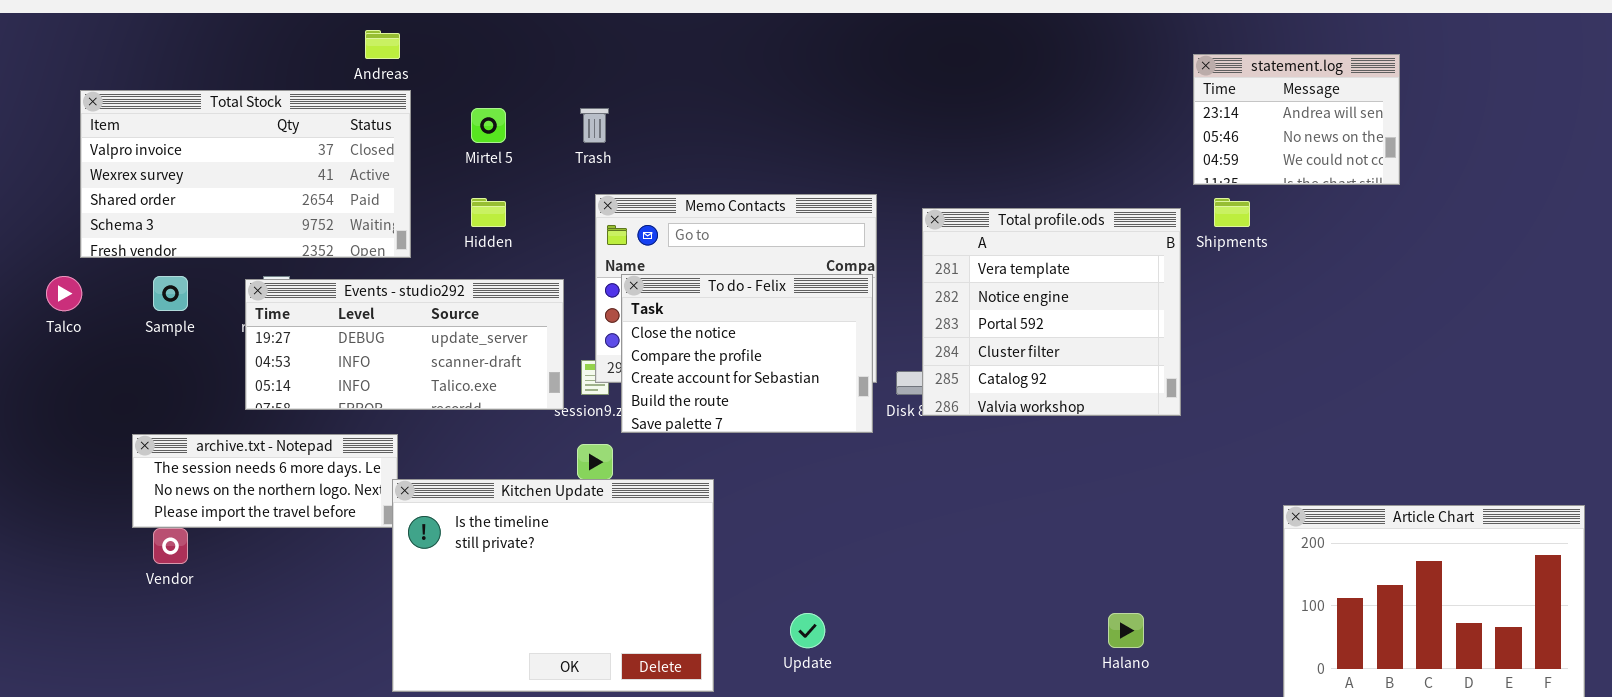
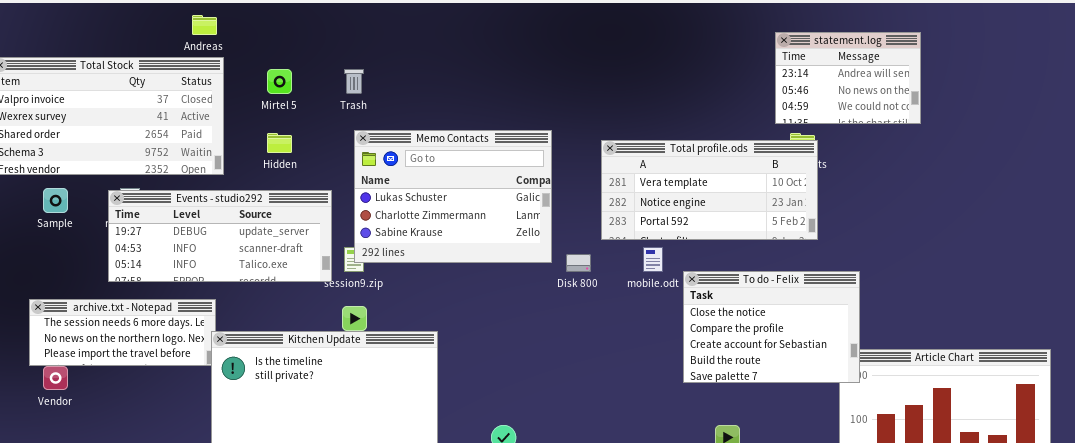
Total profile.ods: [922,208,1181,416] -> [601,140,818,240], moved, resized
To do - Felix: [621,274,873,433] -> [683,271,860,383], moved

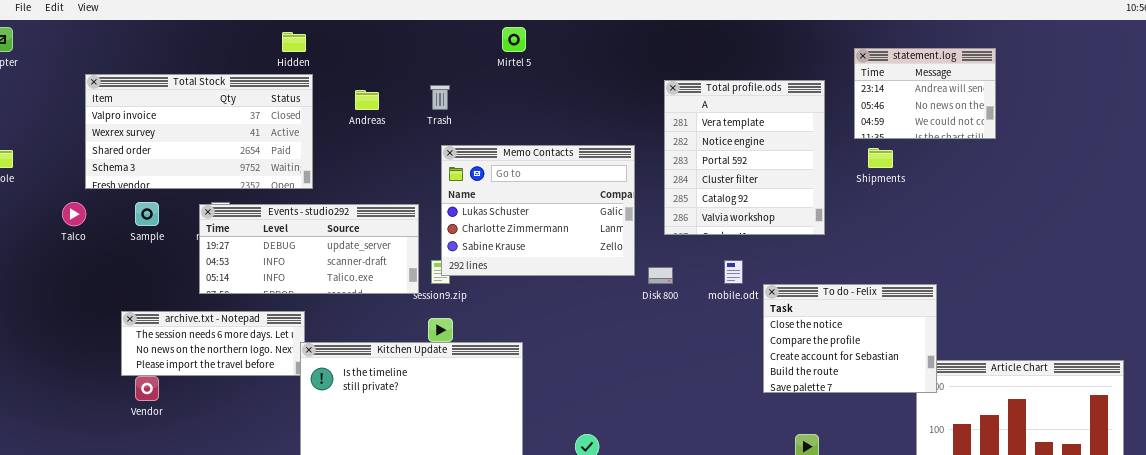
Andreas: [192,15,217,35] -> [355,90,379,110], moved
Mirtel 5: [267,69,292,94] -> [502,27,526,52], moved
Hidden: [267,133,292,153] -> [282,32,306,52], moved
Total profile.ods: [601,140,818,240] -> [664,80,825,235], moved, resized

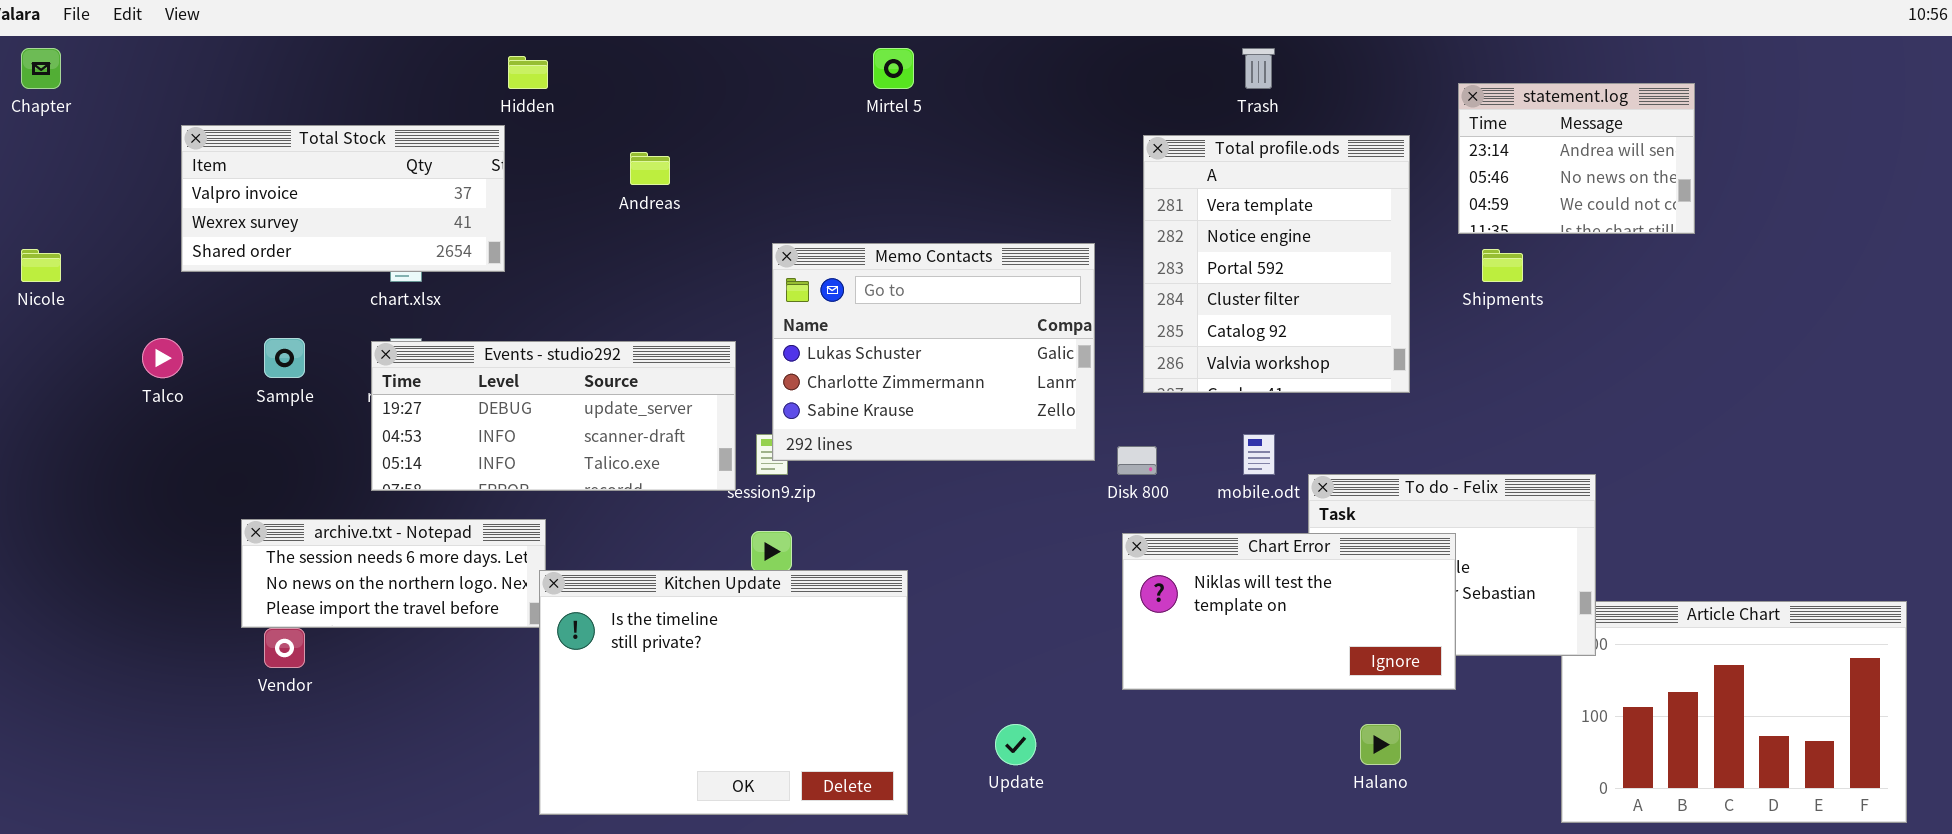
Total Stock: [85,74,313,189] -> [181,125,505,272], resized
Trash: [430,85,450,110] -> [1242,48,1275,89], moved
Chart Error: none -> [1122,533,1456,690], opened

